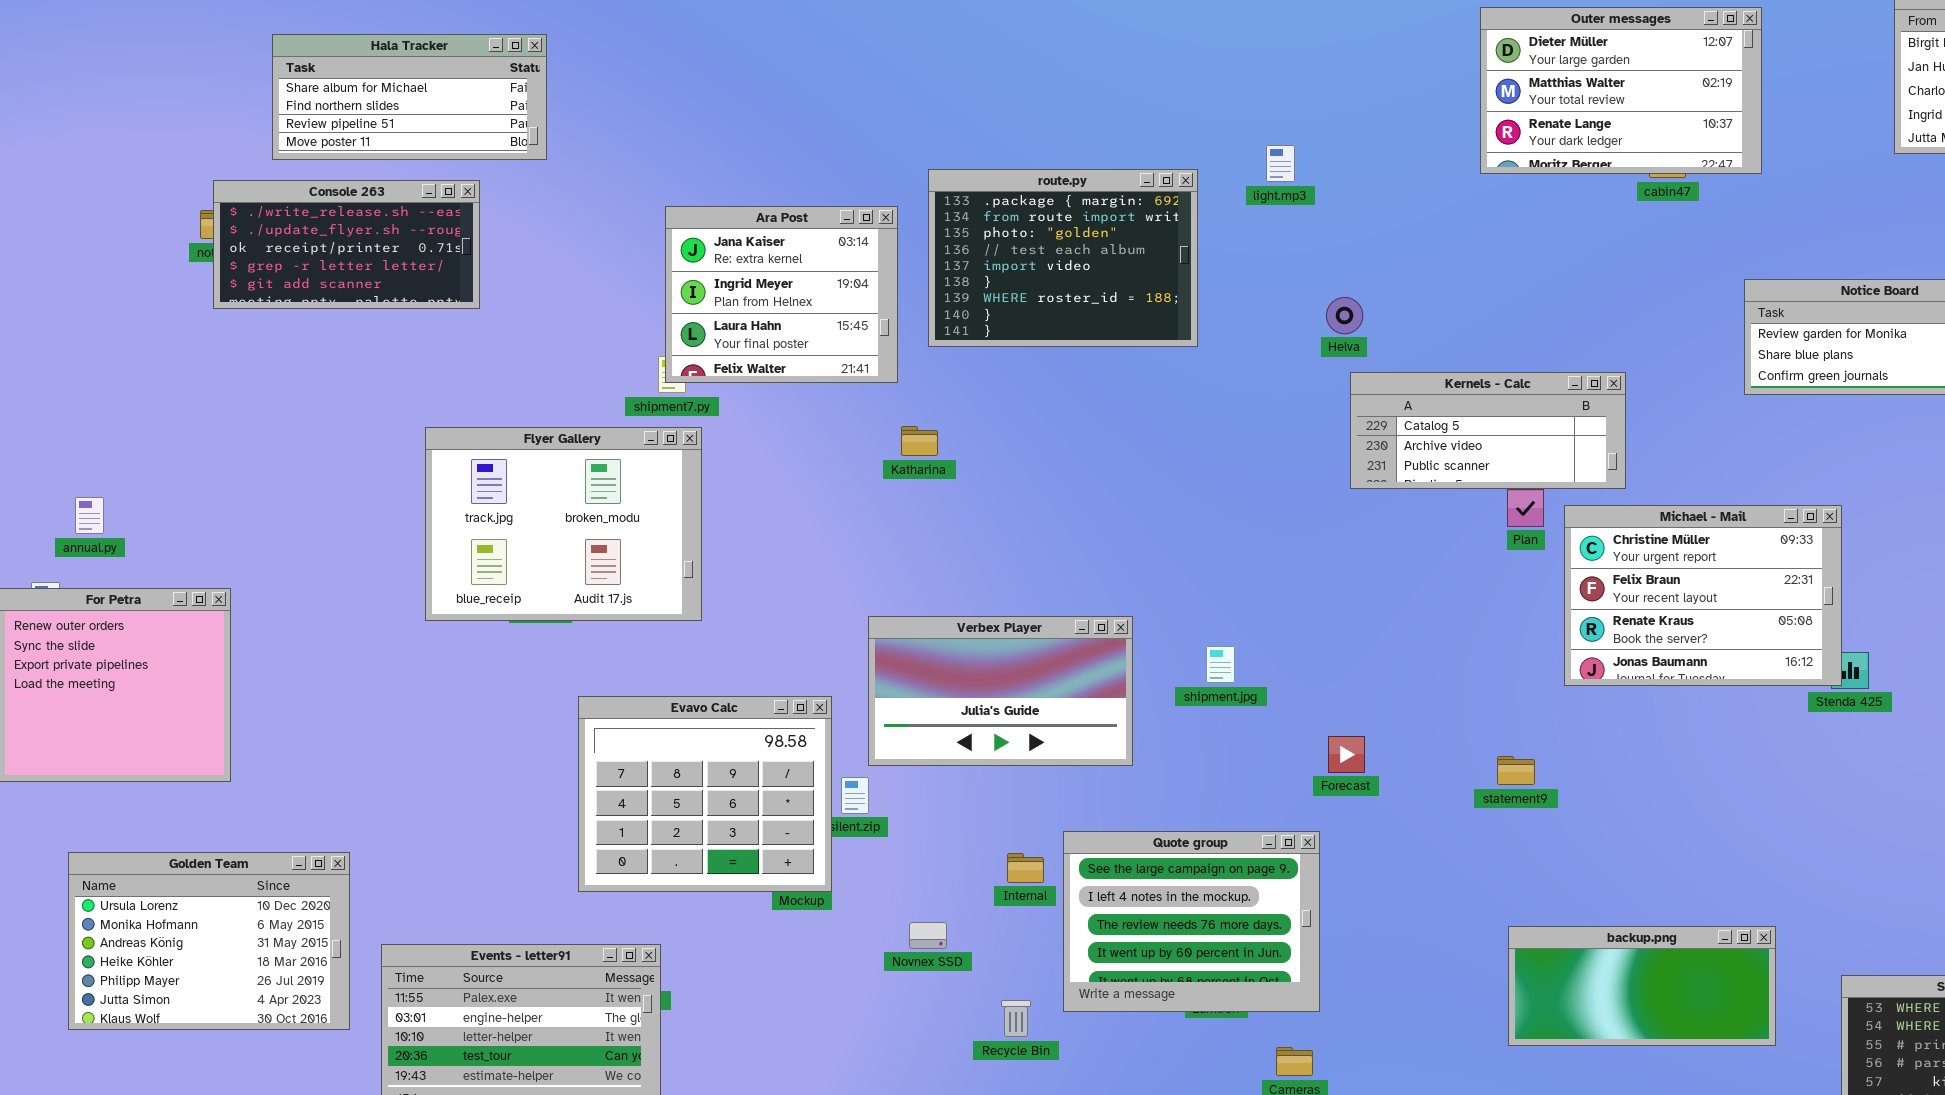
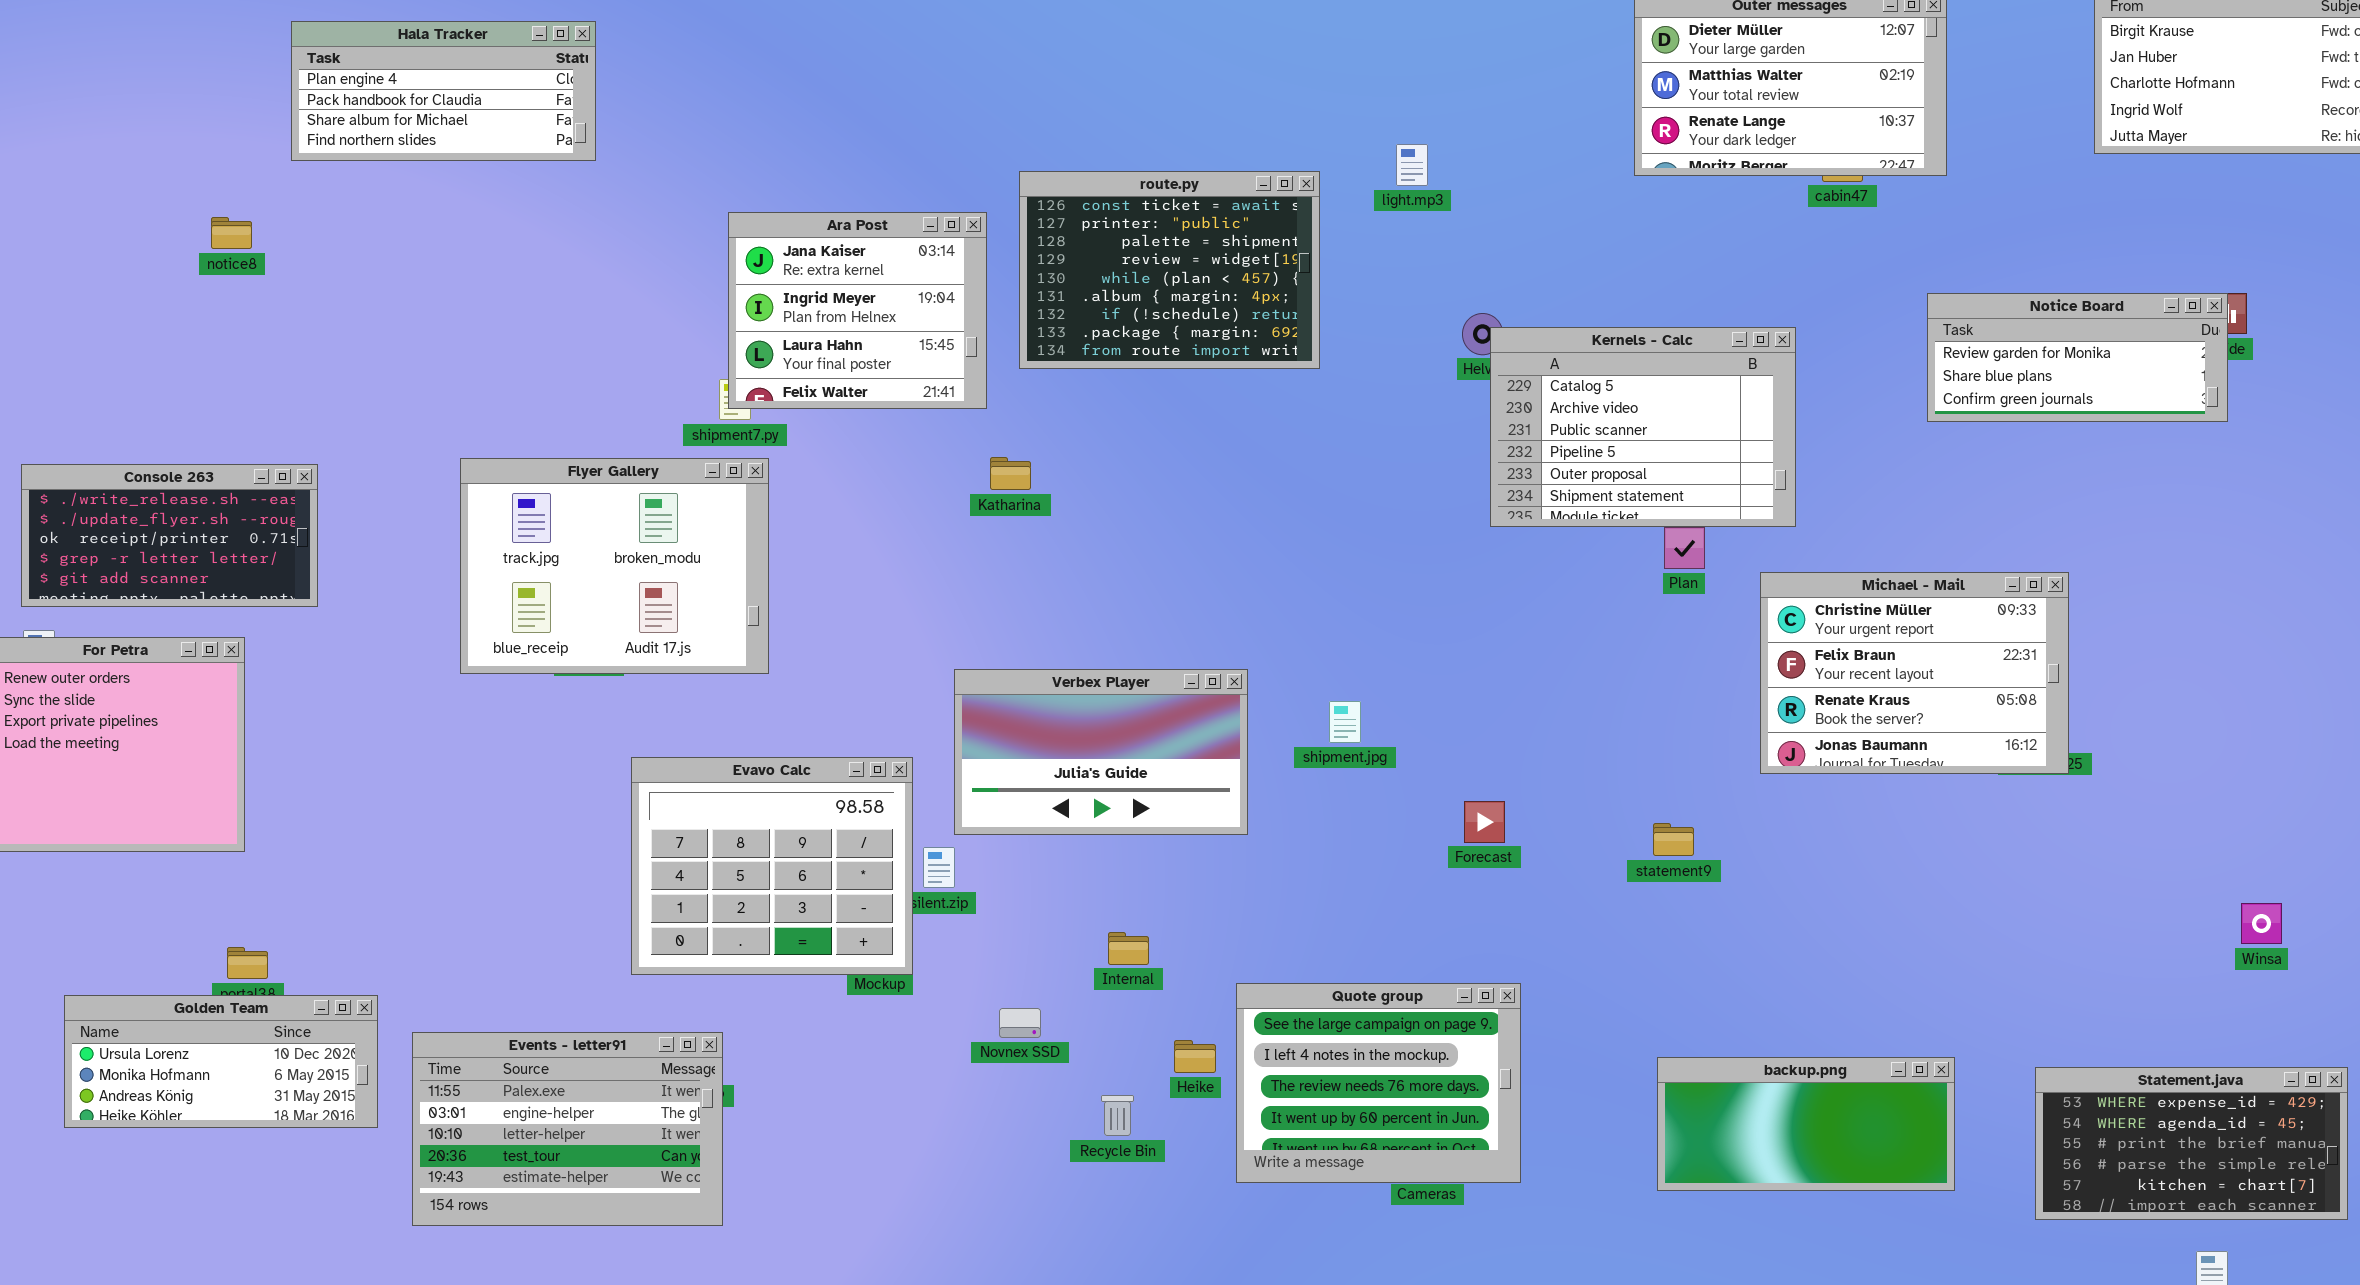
Hala Tracker: [272,34,547,160] -> [291,21,596,161], scrolled up 2 rows
route.py: [928,169,1198,347] -> [1019,171,1320,369], scrolled up 7 rows
Console 263: [213,180,480,309] -> [21,464,318,607], moved
Kernels - Calc: [1350,372,1626,489] -> [1490,327,1796,527], resized
Michael - Mail: [1564,505,1842,686] -> [1760,572,2069,774], moved
Quote group: [1063,831,1320,1012] -> [1236,983,1521,1183], moved
Golden Team: [68,852,350,1030] -> [64,995,378,1128], resized
backup.png: [1508,926,1776,1046] -> [1657,1057,1955,1191], moved

